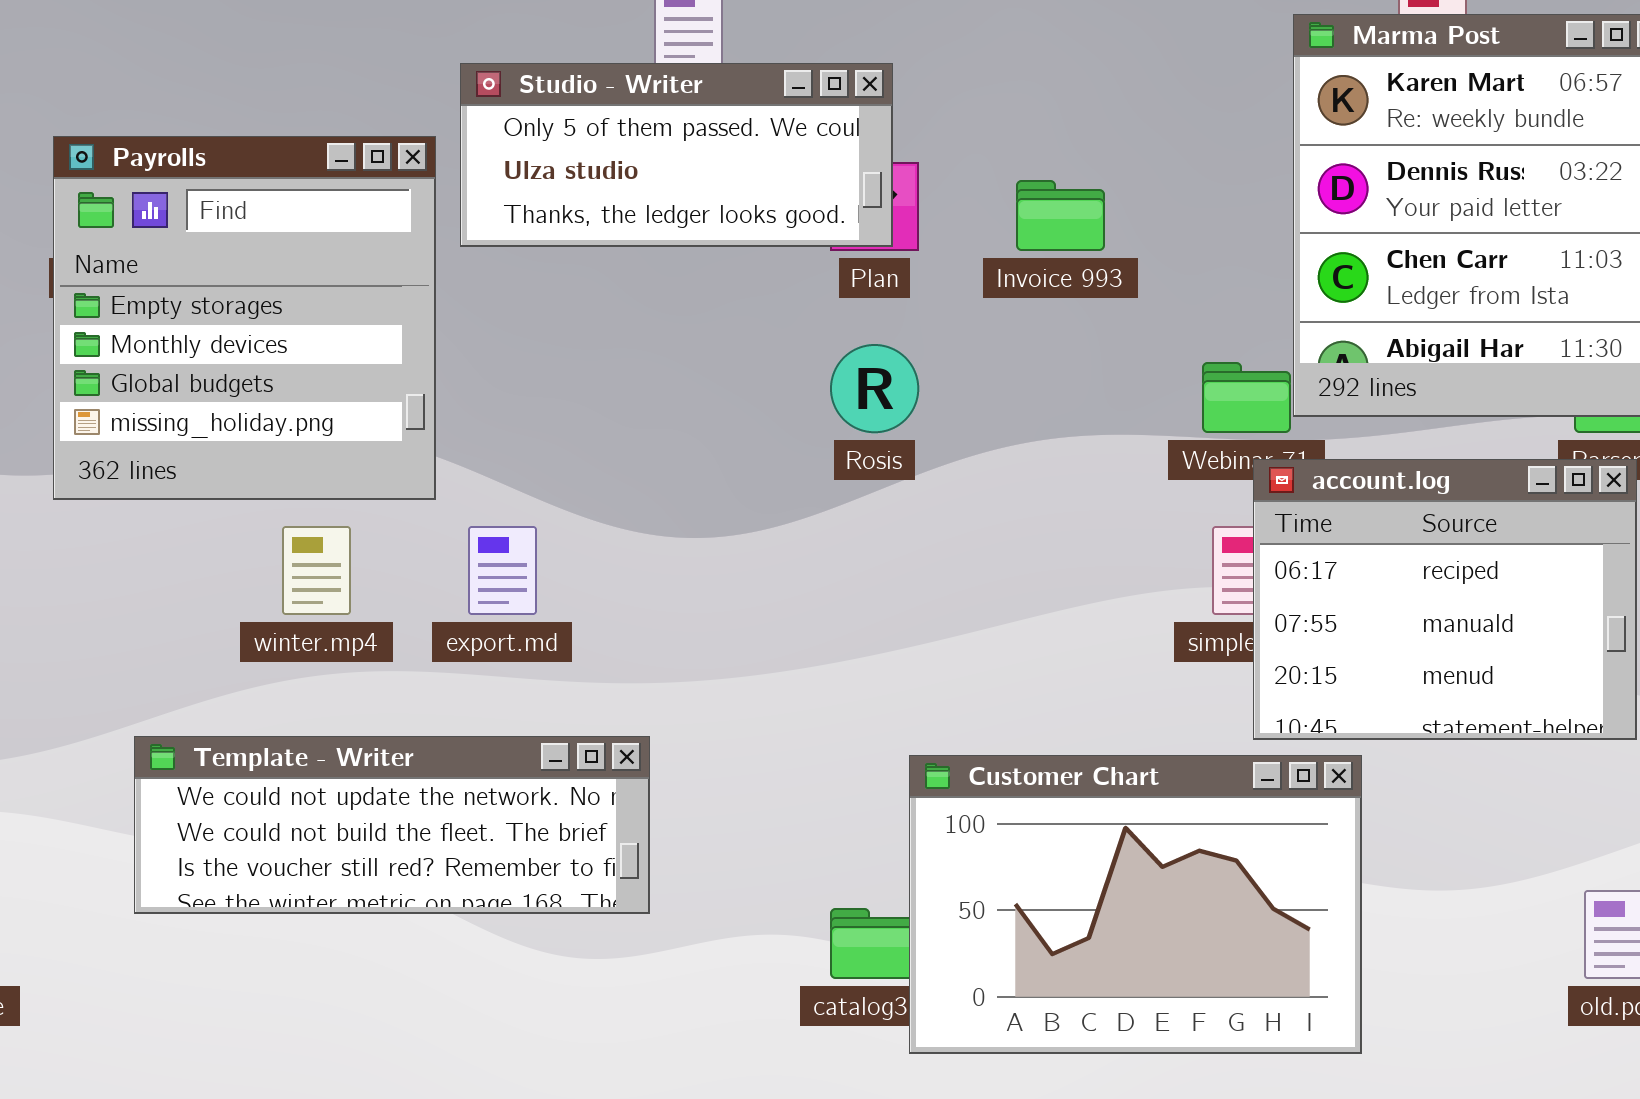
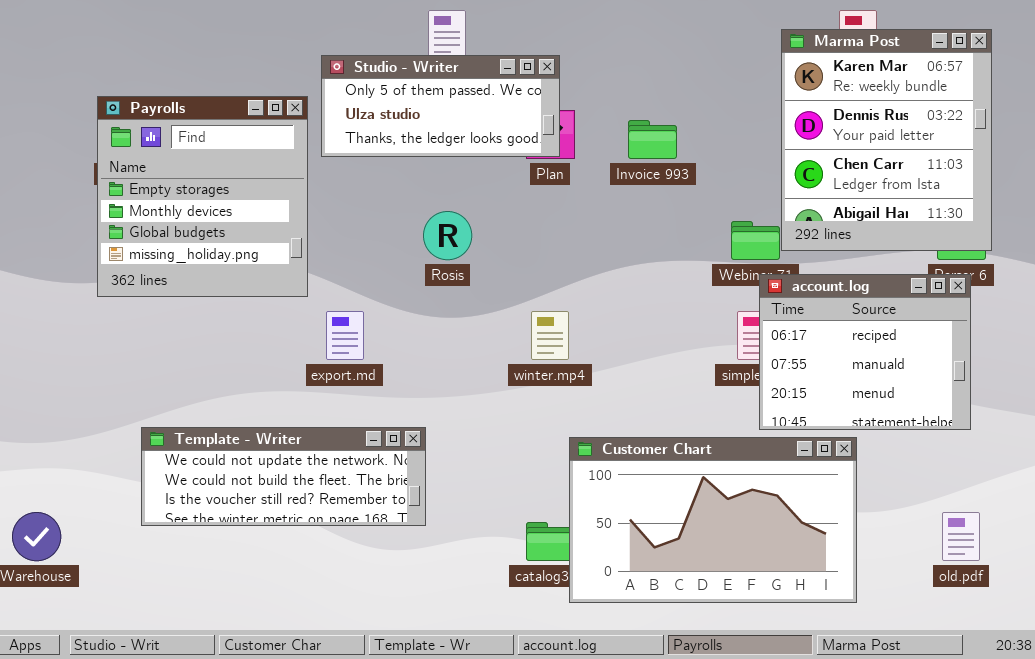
Rosis: [830,344,919,433] -> [423,211,472,260], moved
winter.mp4: [282,526,351,615] -> [531,311,569,360], moved
Customer Chart: [909,755,1362,1054] -> [569,437,857,603], resized

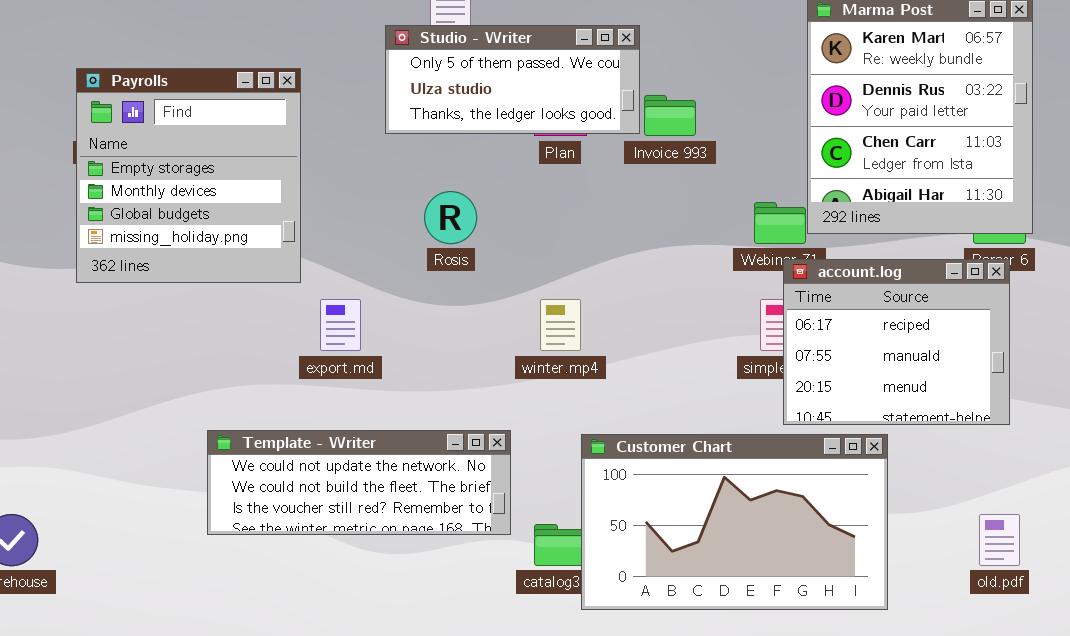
Studio - Writer: [321,55,560,157] -> [385,25,640,134], moved
Template - Writer: [141,427,426,526] -> [207,430,511,535], moved

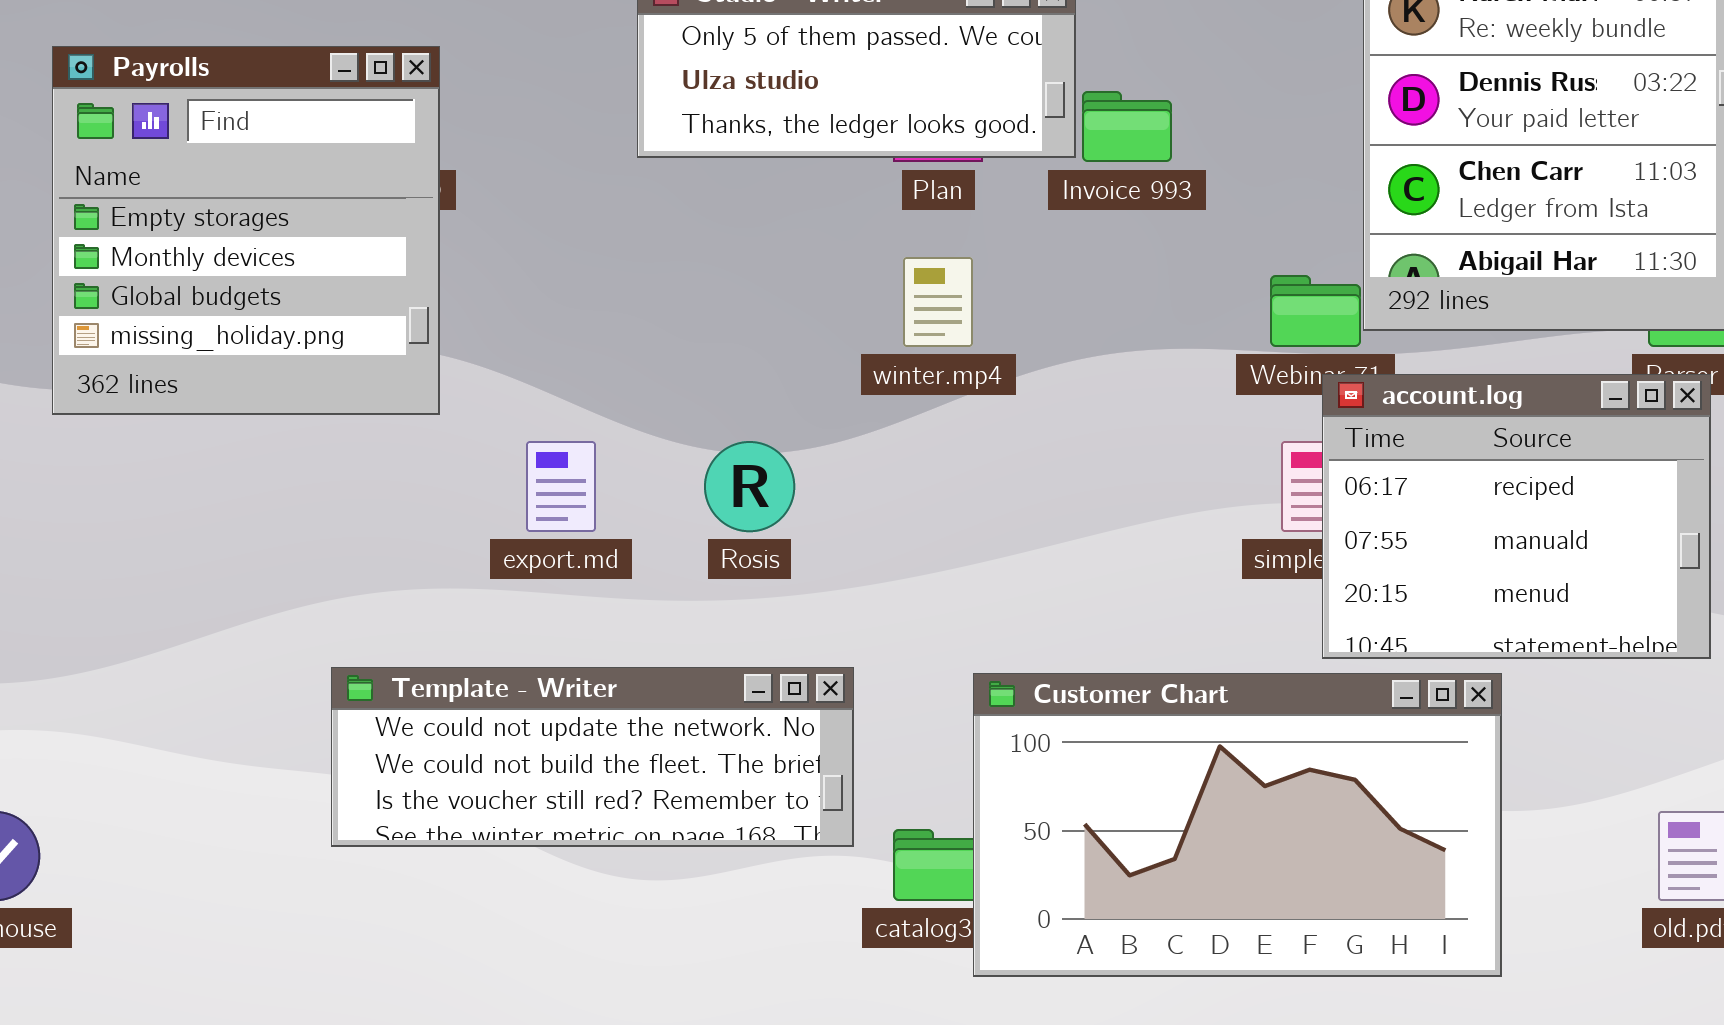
Payrolls: [76,68,301,283] -> [52,46,440,415], moved
Rosis: [424,191,477,244] -> [704,441,795,532], moved
winter.mp4: [540,299,581,351] -> [903,257,973,347], moved

